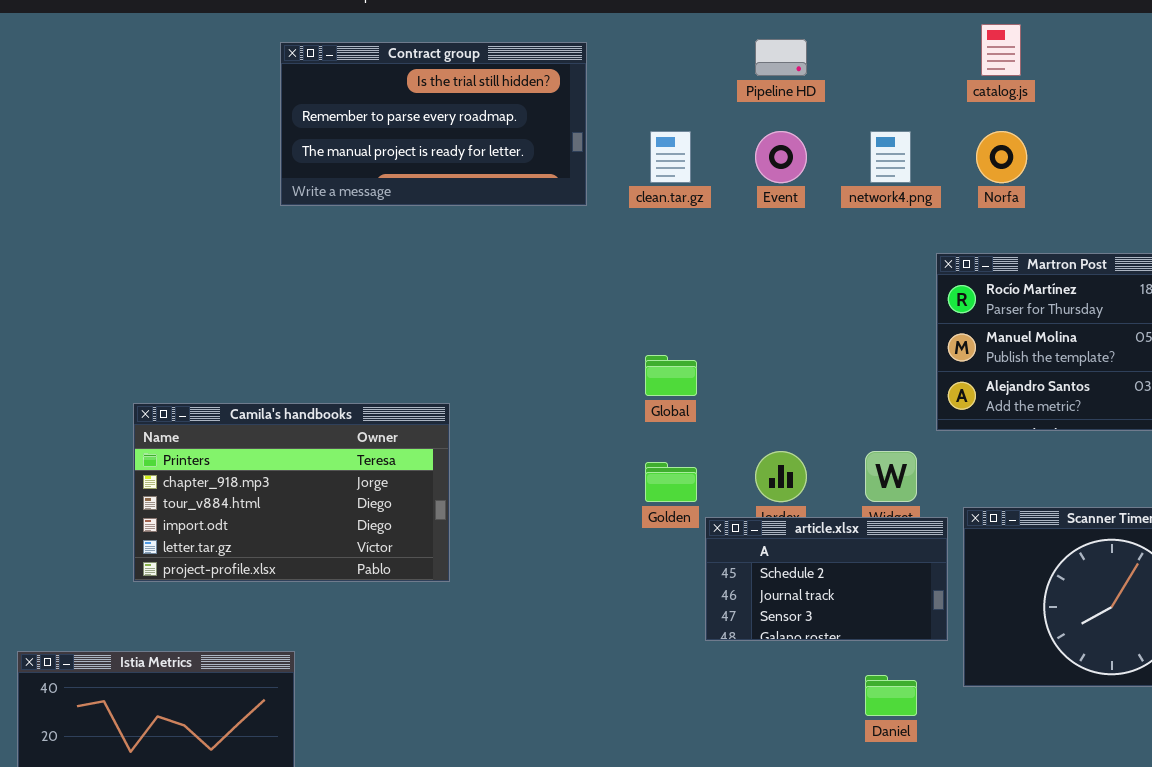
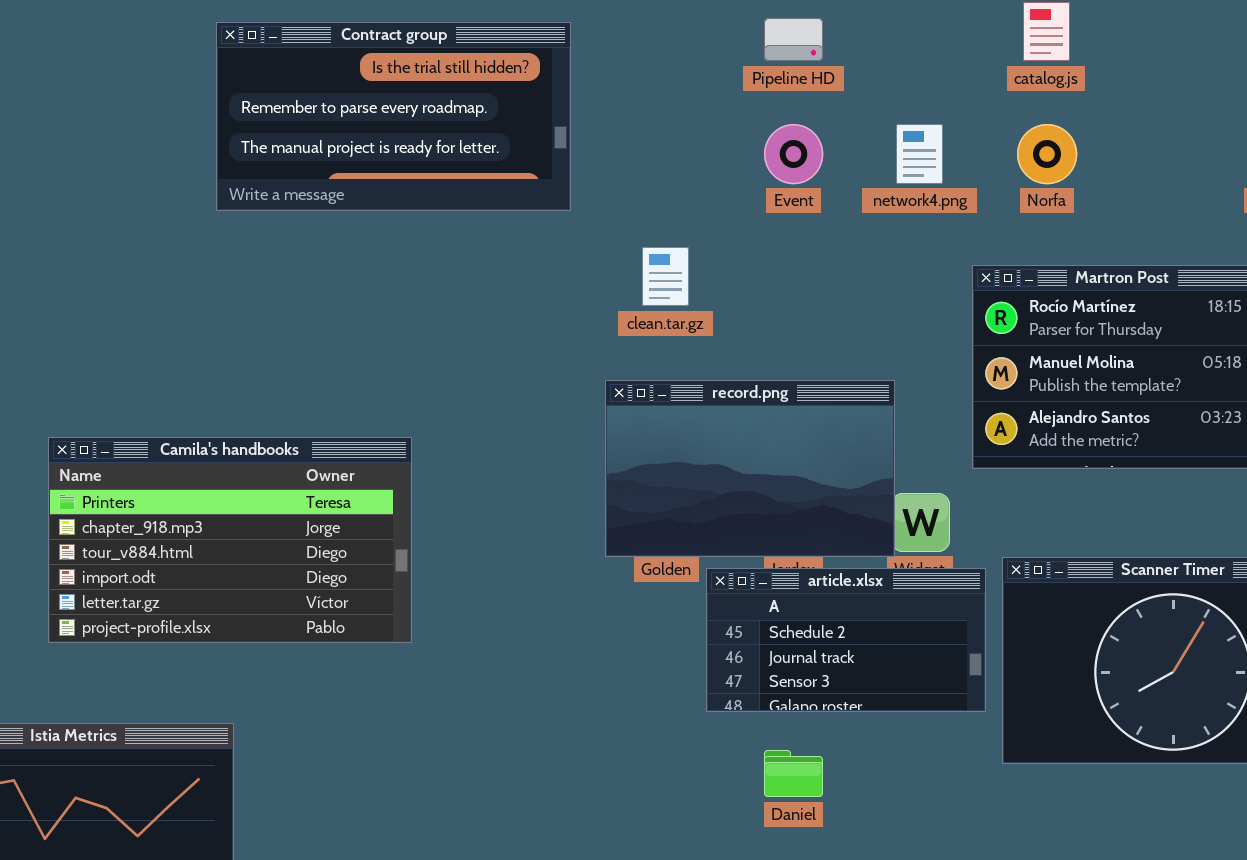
clean.tar.gz: [650,131,691,183] -> [642,247,689,306], moved
record.png: none -> [605,380,895,557], opened
Daniel: [865,675,917,716] -> [764,750,823,797], moved

